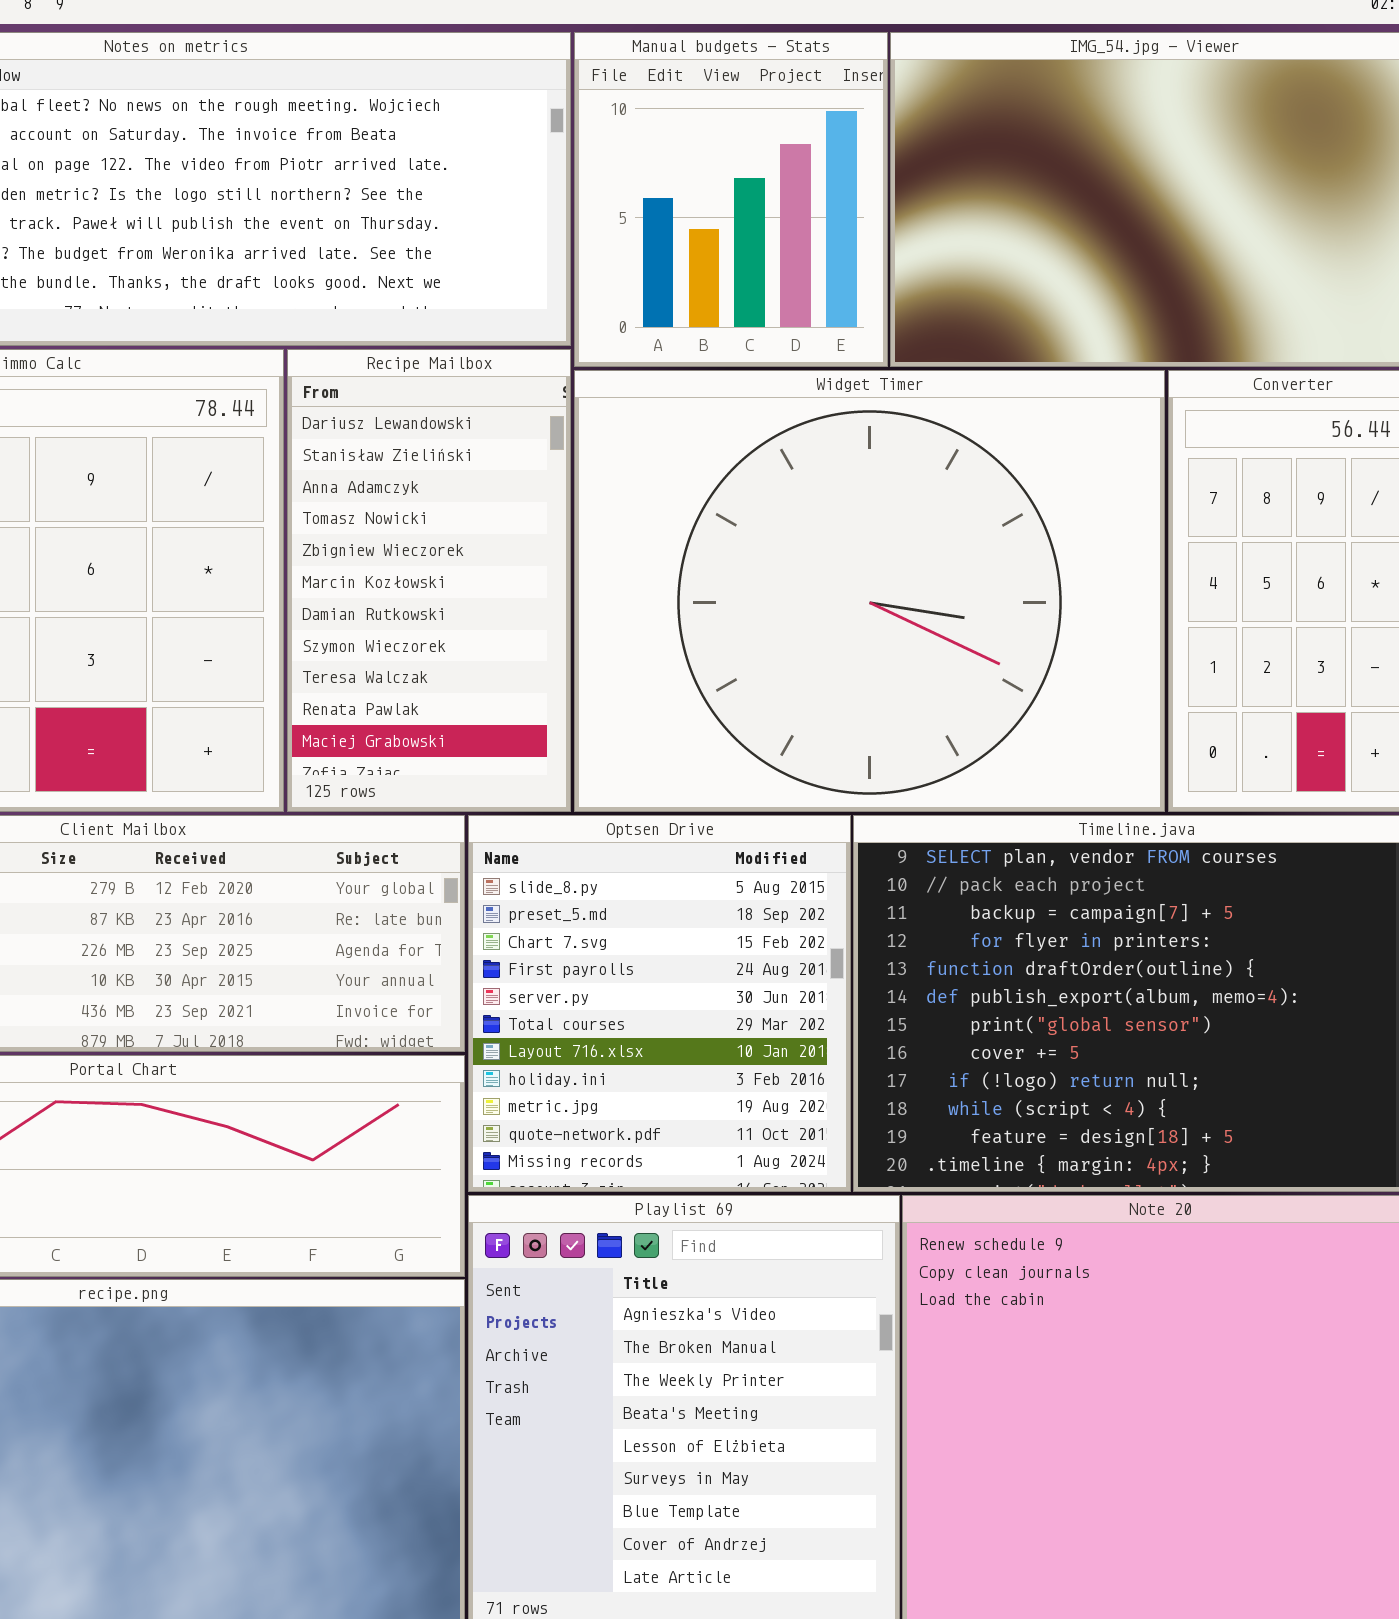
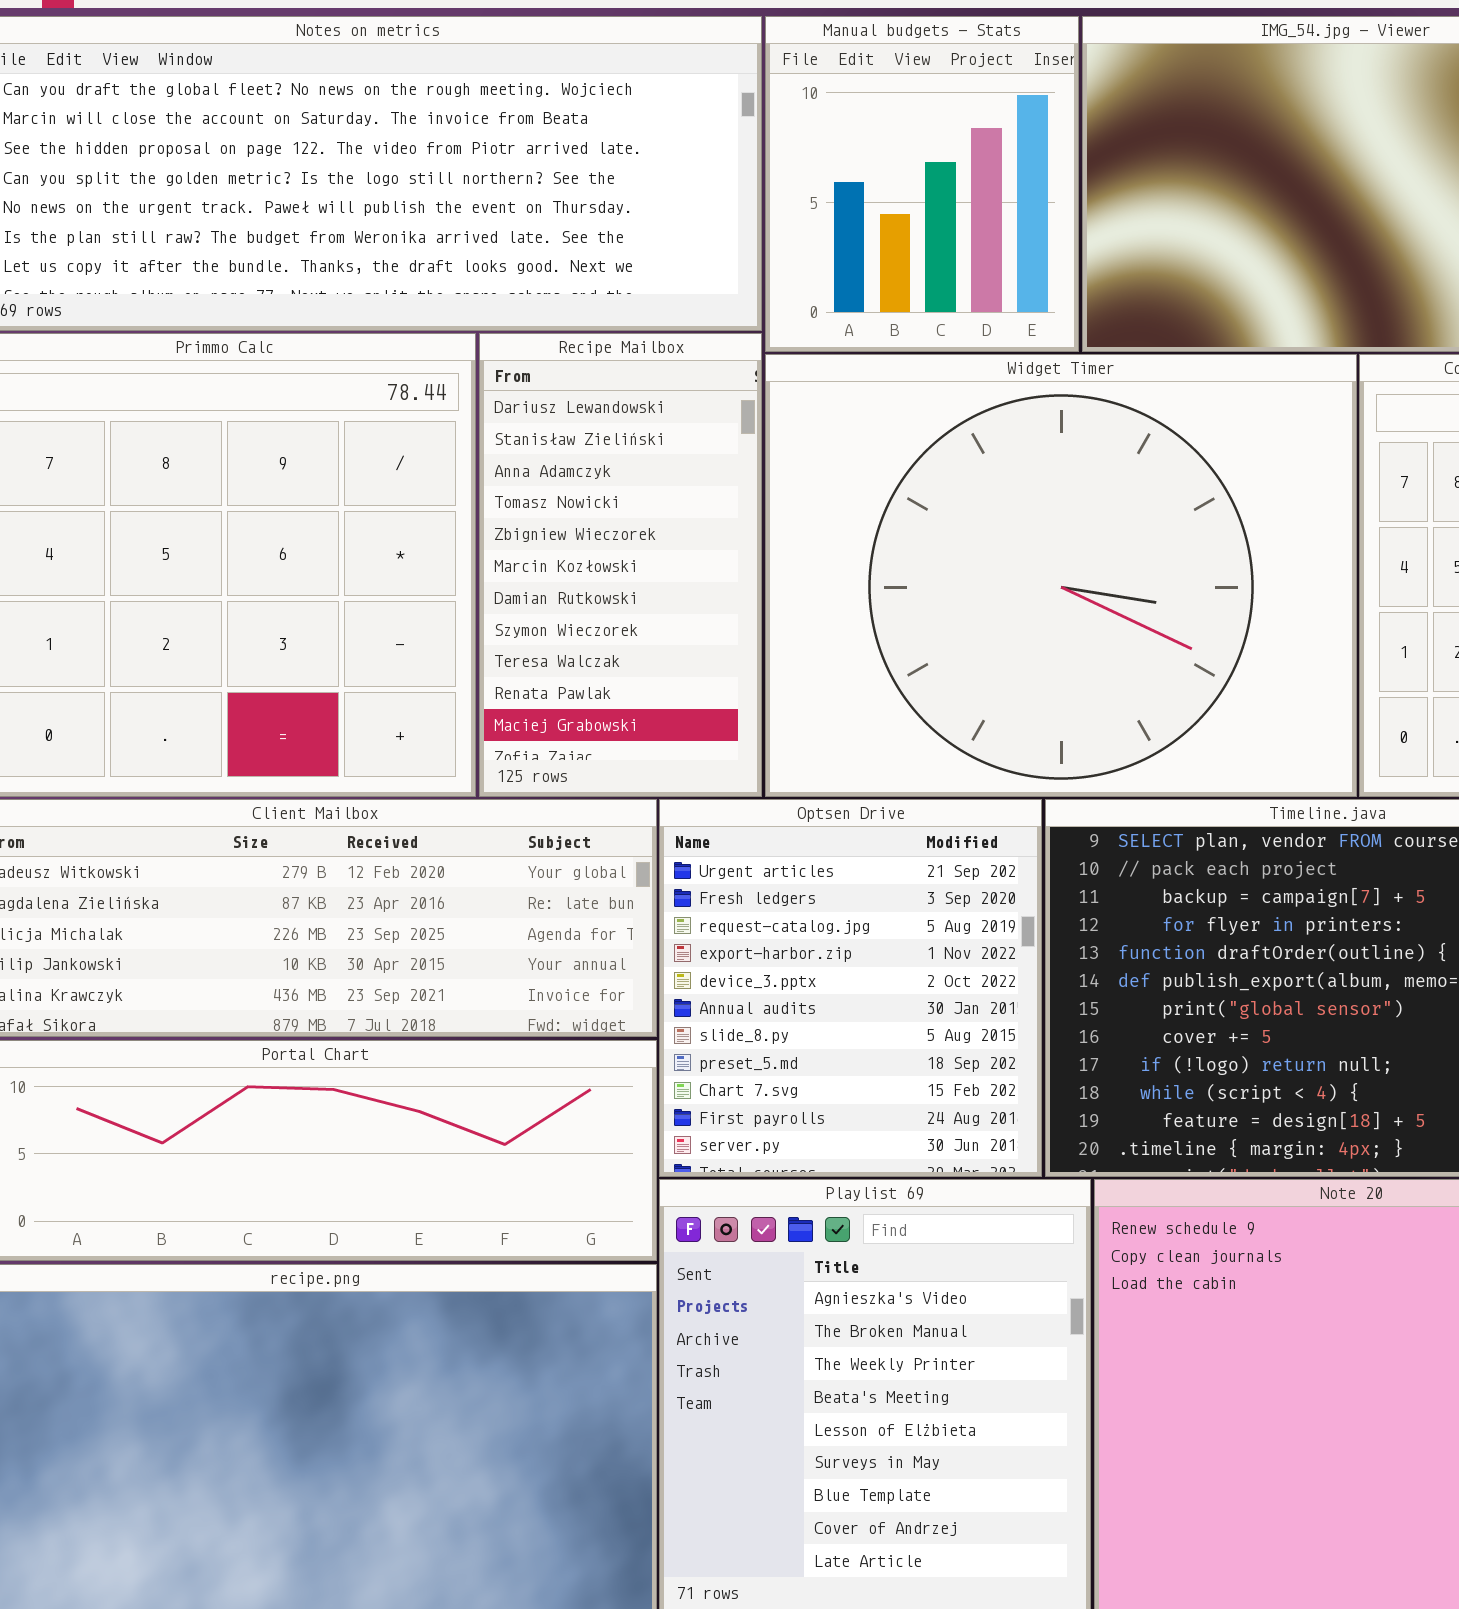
Optsen Drive: [468,815,851,1192] -> [659,799,1042,1177], scrolled up 6 rows

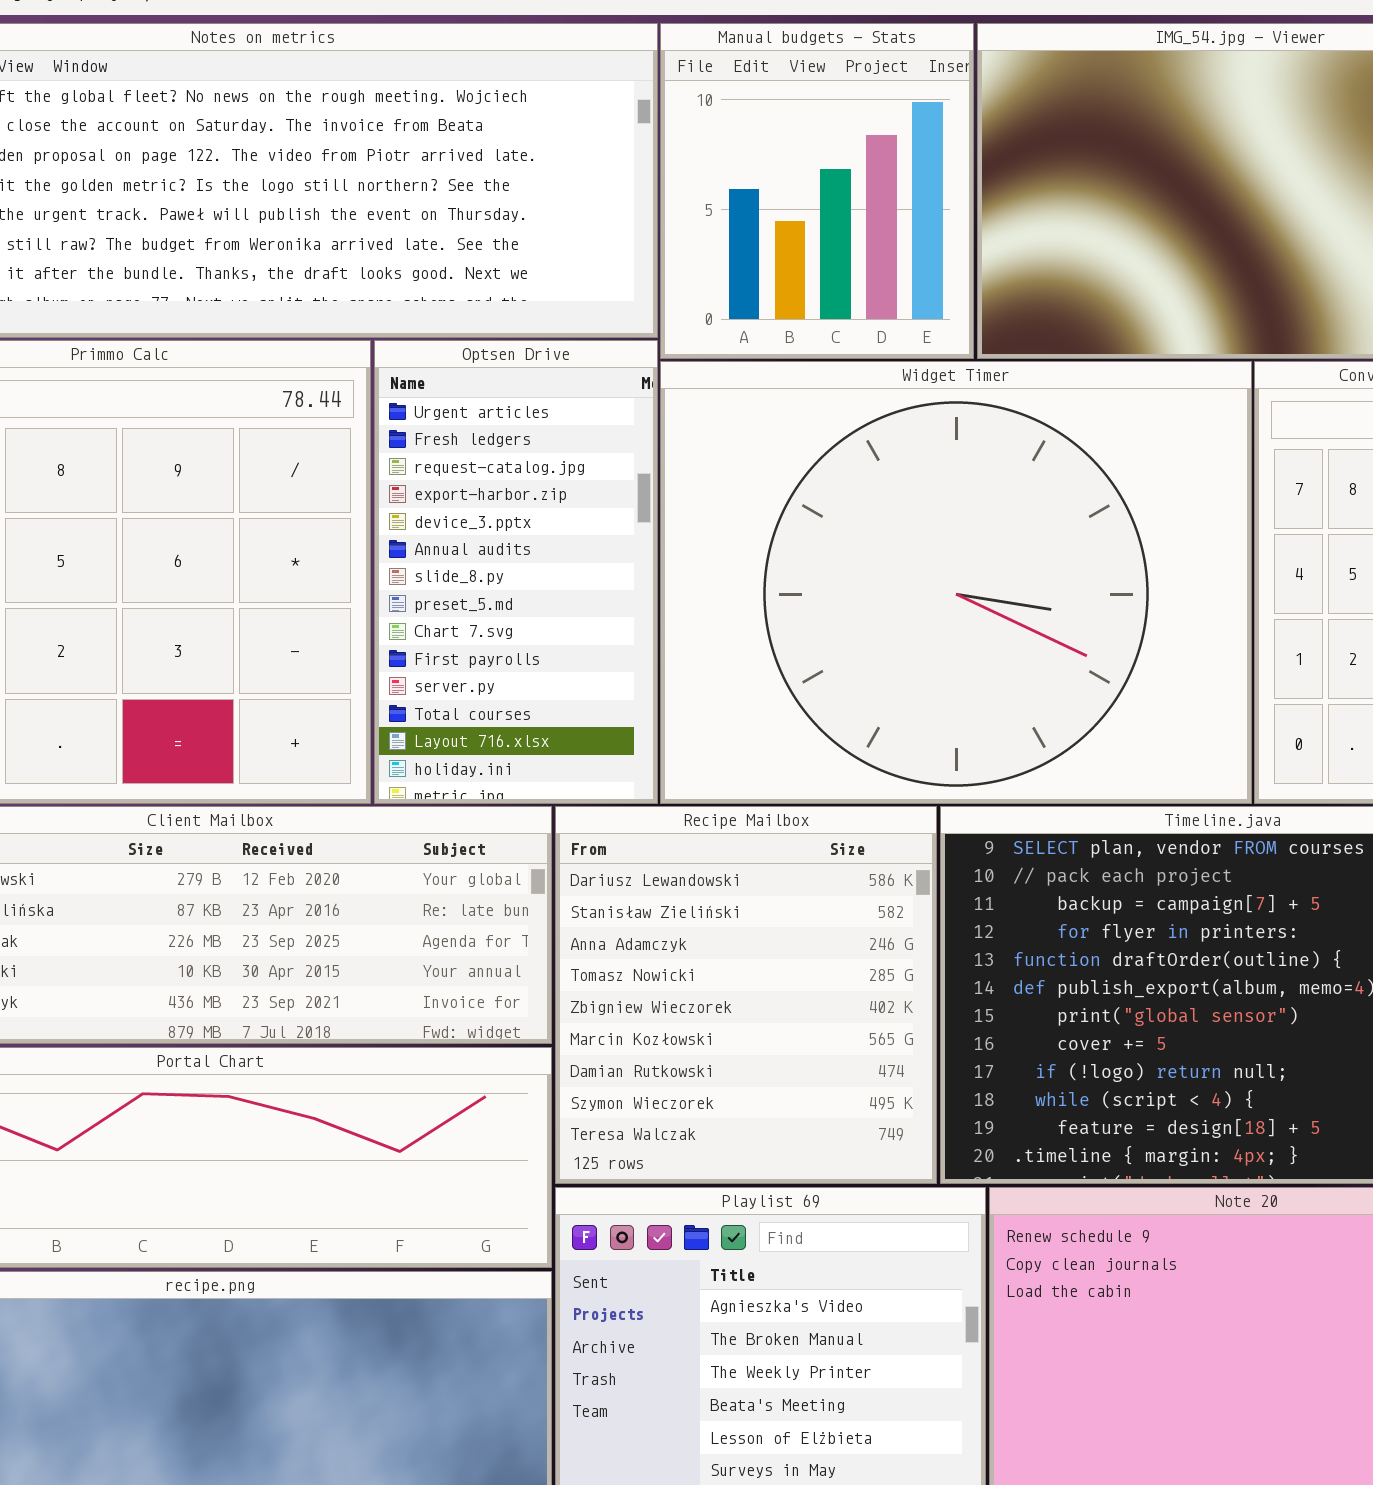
Recipe Mailbox: [479,333,762,797] -> [555,806,937,1184], moved, resized
Optsen Drive: [659,799,1042,1177] -> [374,340,658,804], moved, resized

